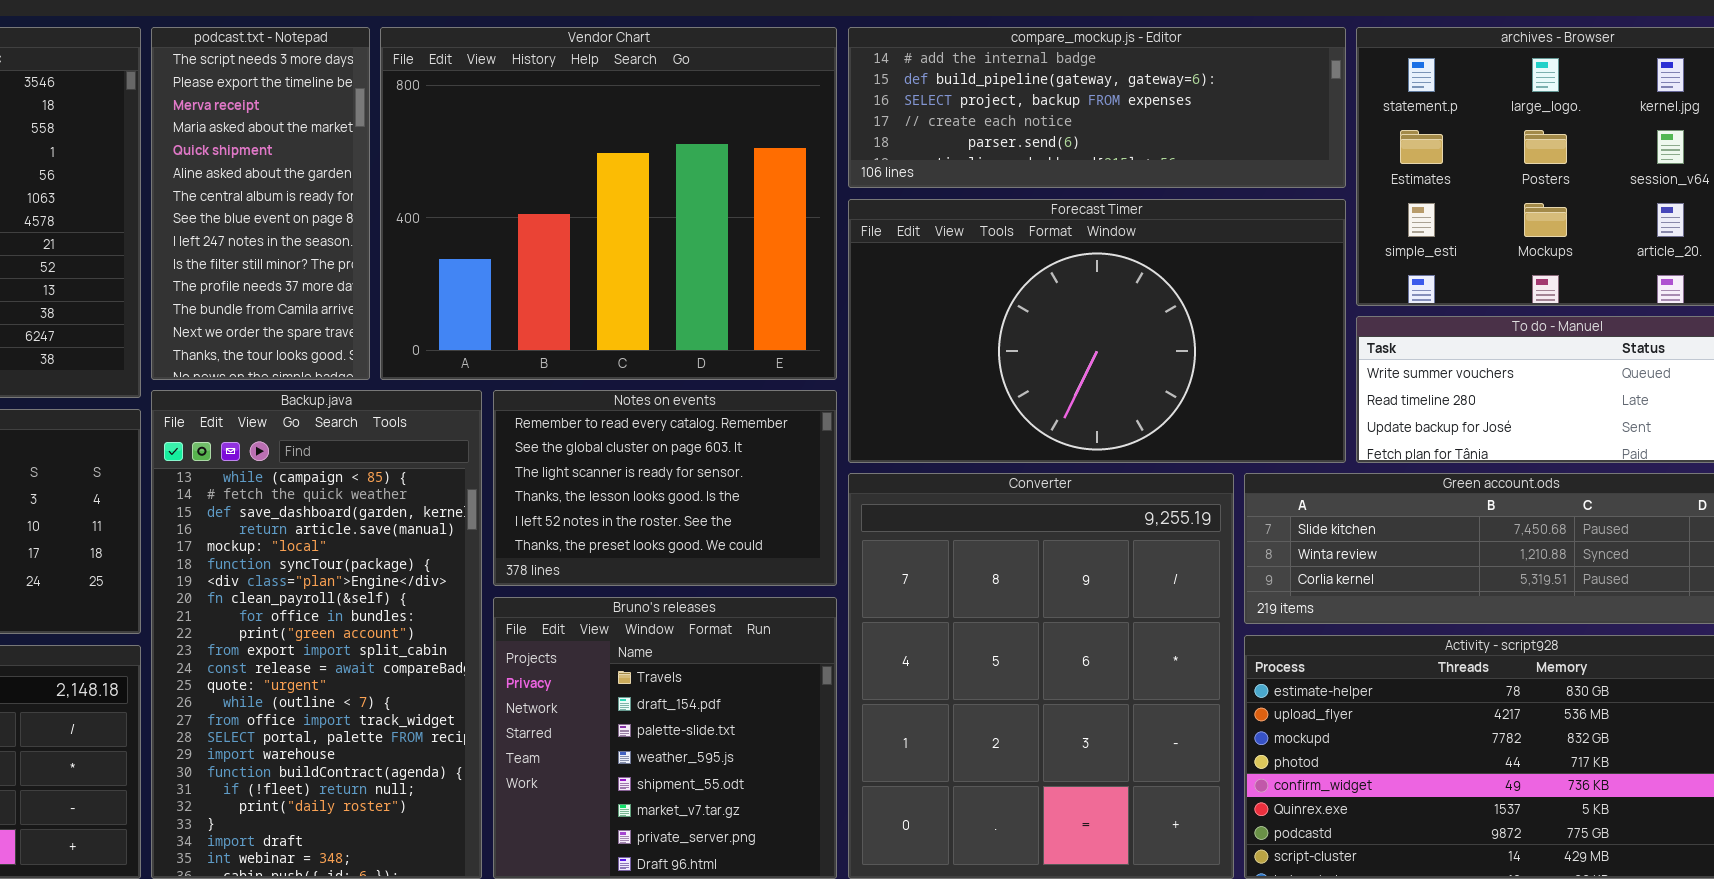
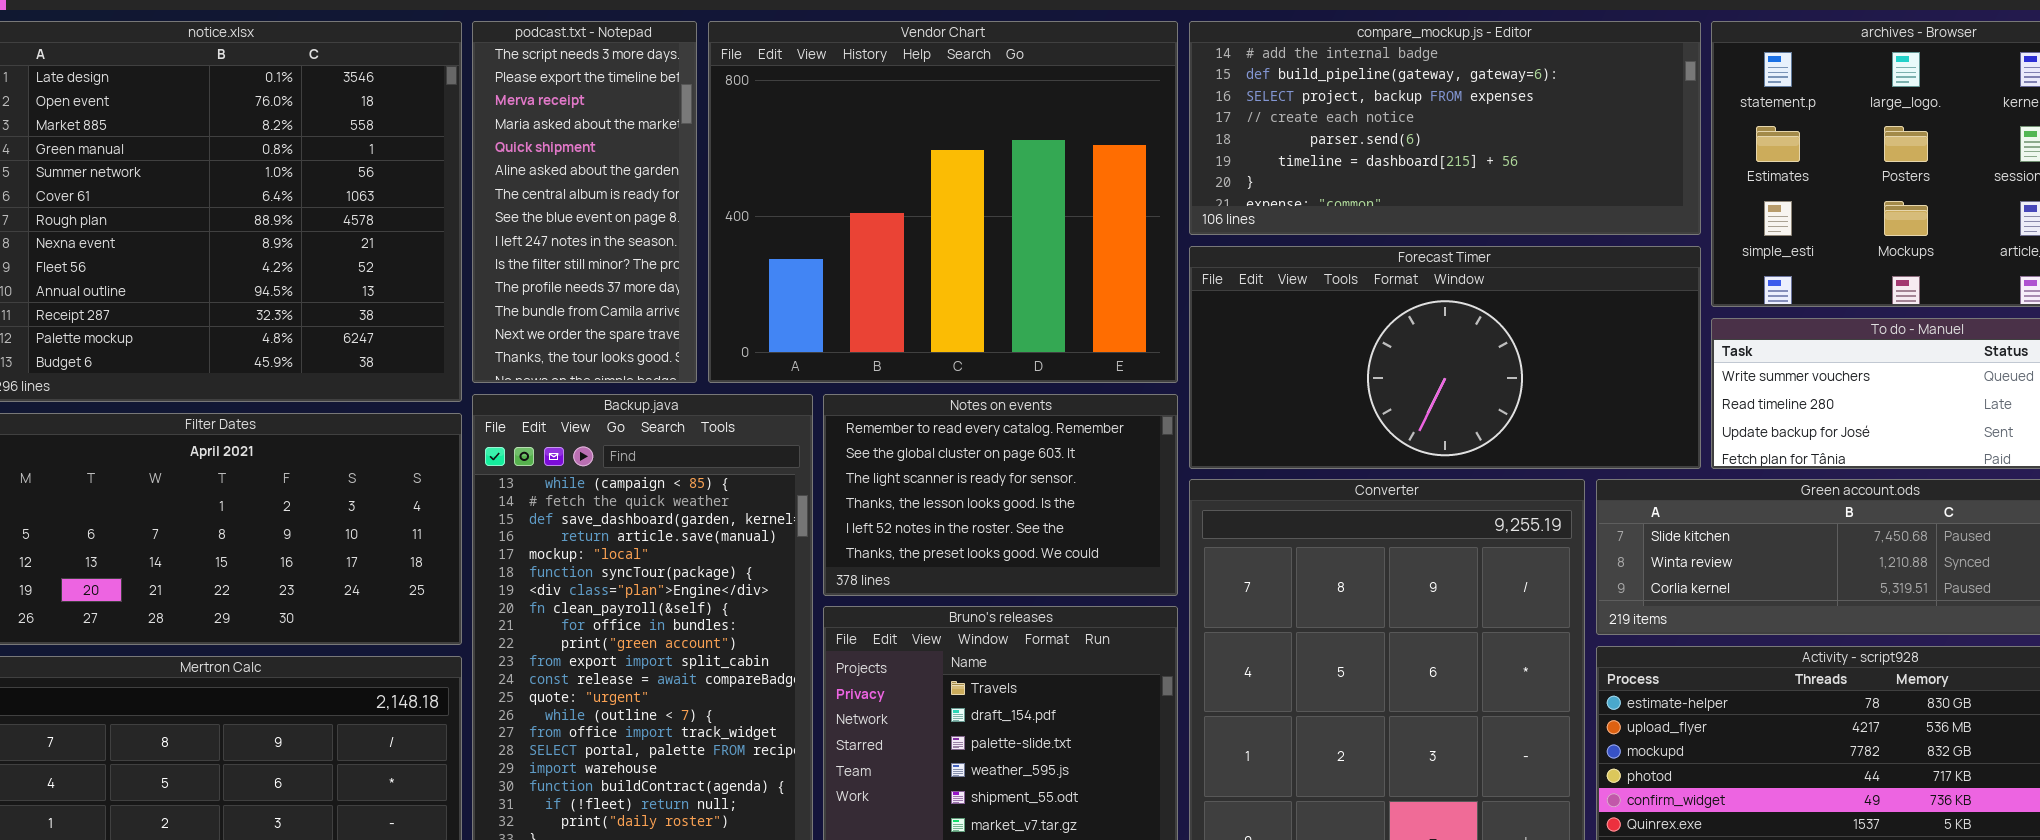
compare_mockup.js - Editor: [848,27,1346,188] -> [1189,21,1701,235], resized
Forecast Timer: [848,199,1346,463] -> [1189,246,1701,469], resized

